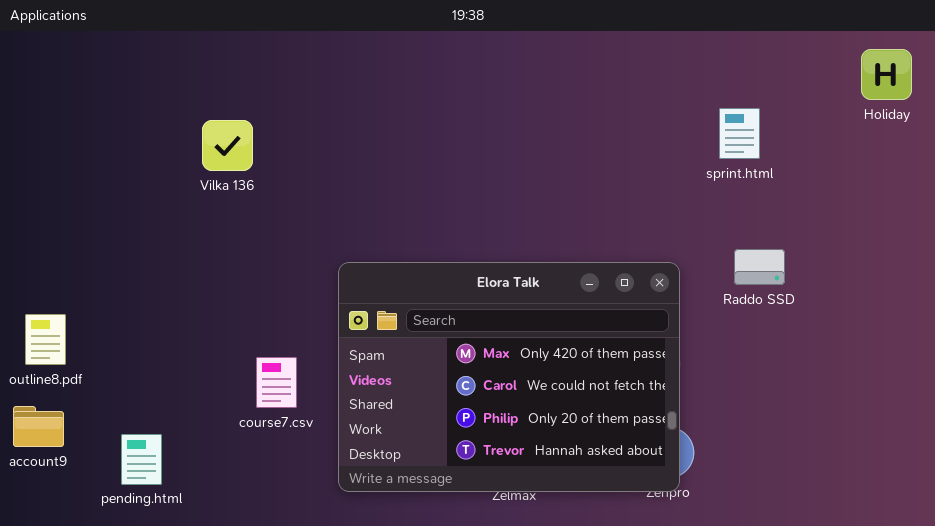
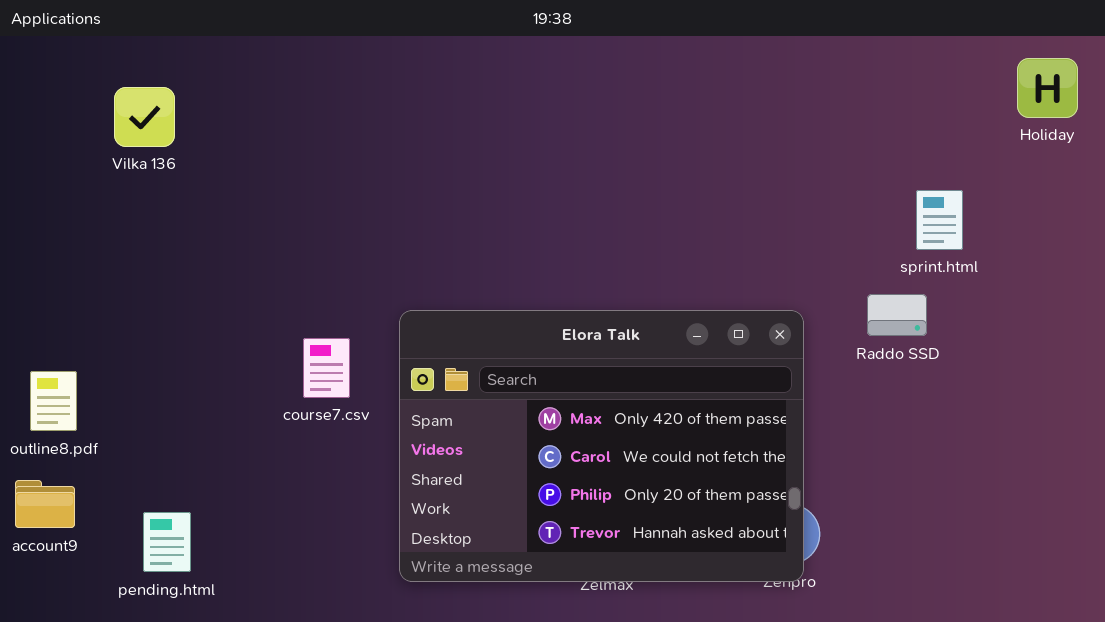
sprint.html: [719,108,760,159] -> [916,190,963,250], moved
Vilka 136: [202,120,253,171] -> [114,87,175,147], moved
course7.csv: [256,357,297,408] -> [303,338,350,398], moved

